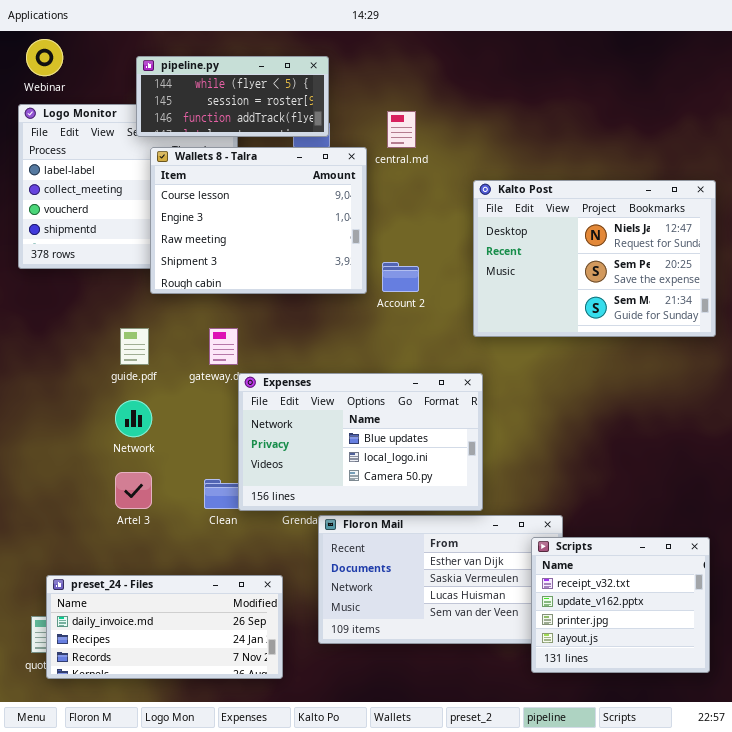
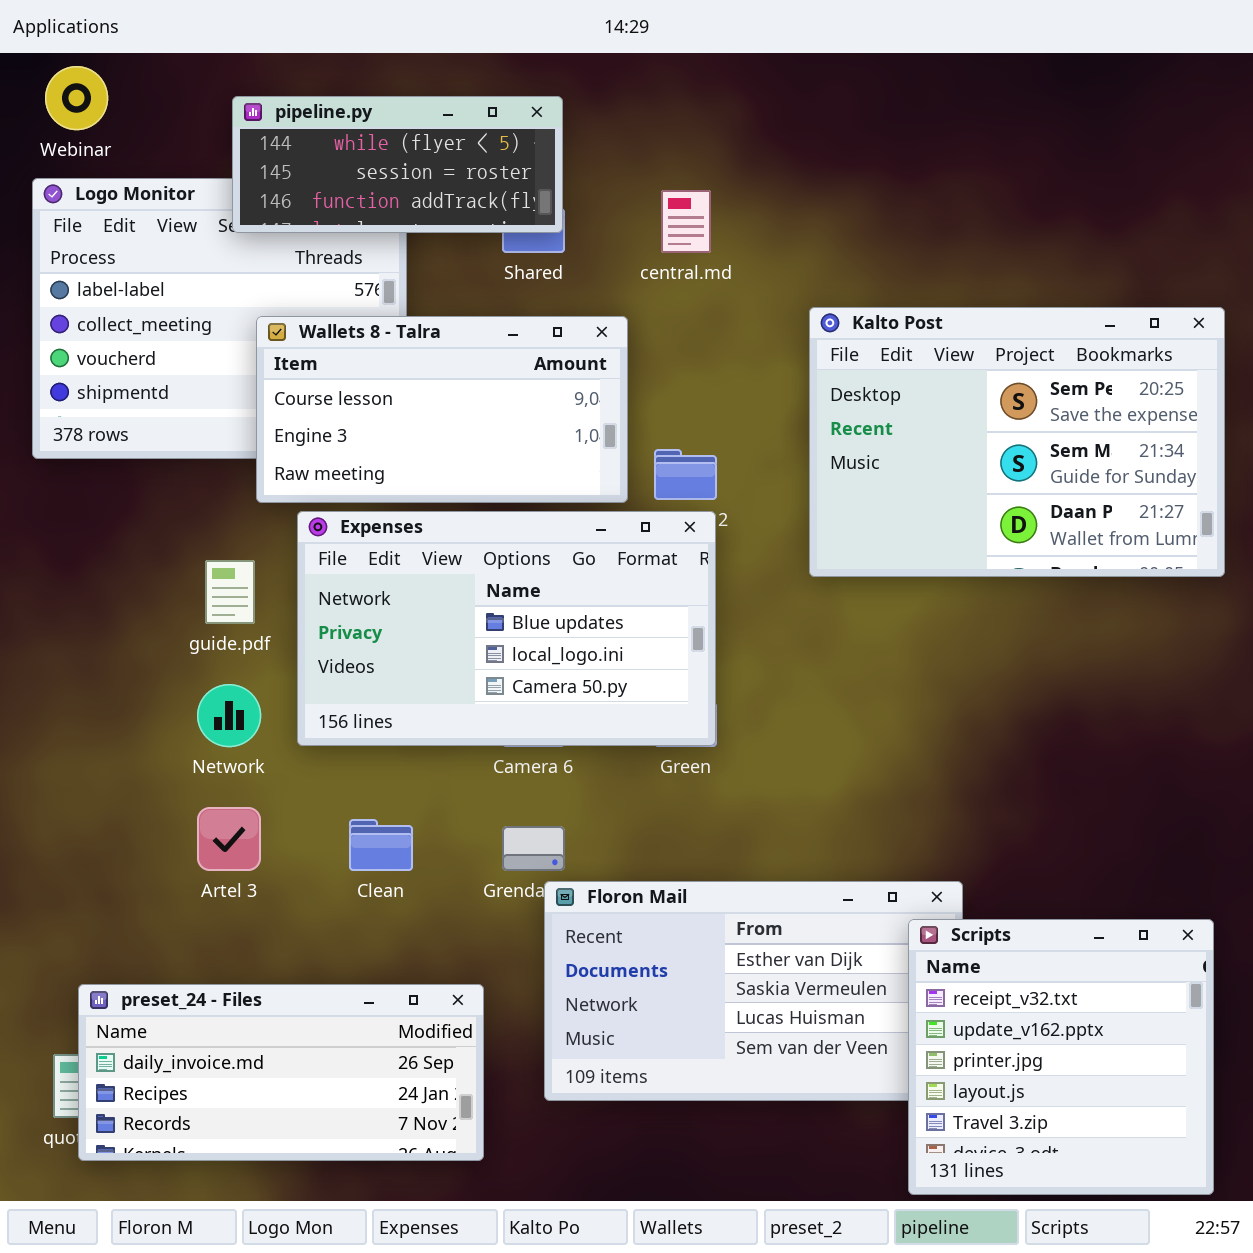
Wallets 8 - Talra: [150,147,367,294] -> [256,316,628,503], resized
Kalto Post: [473,180,716,337] -> [809,307,1225,577], scrolled down 1 row
Expenses: [238,373,483,511] -> [297,511,716,746], moved
Scripts: [531,537,710,673] -> [908,919,1214,1195], resized

